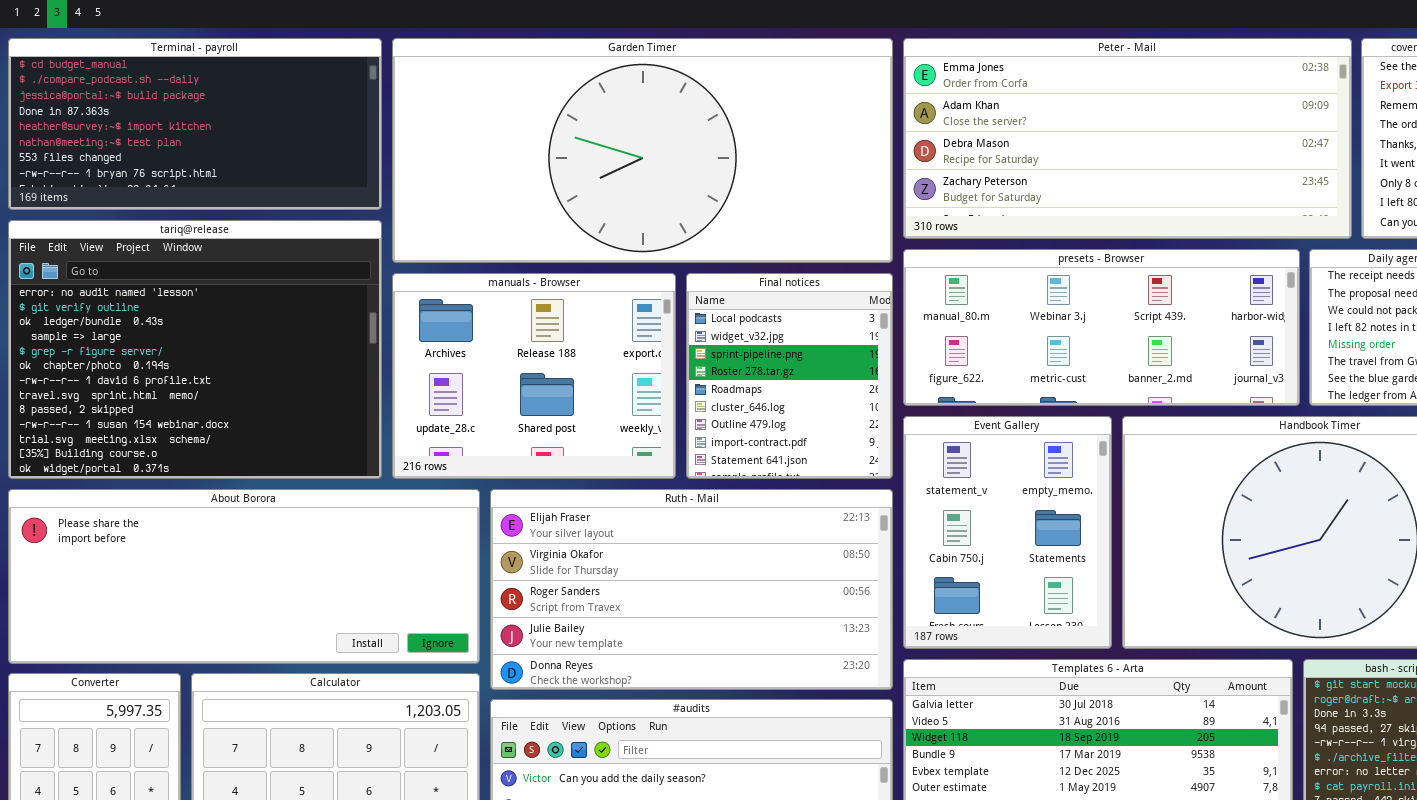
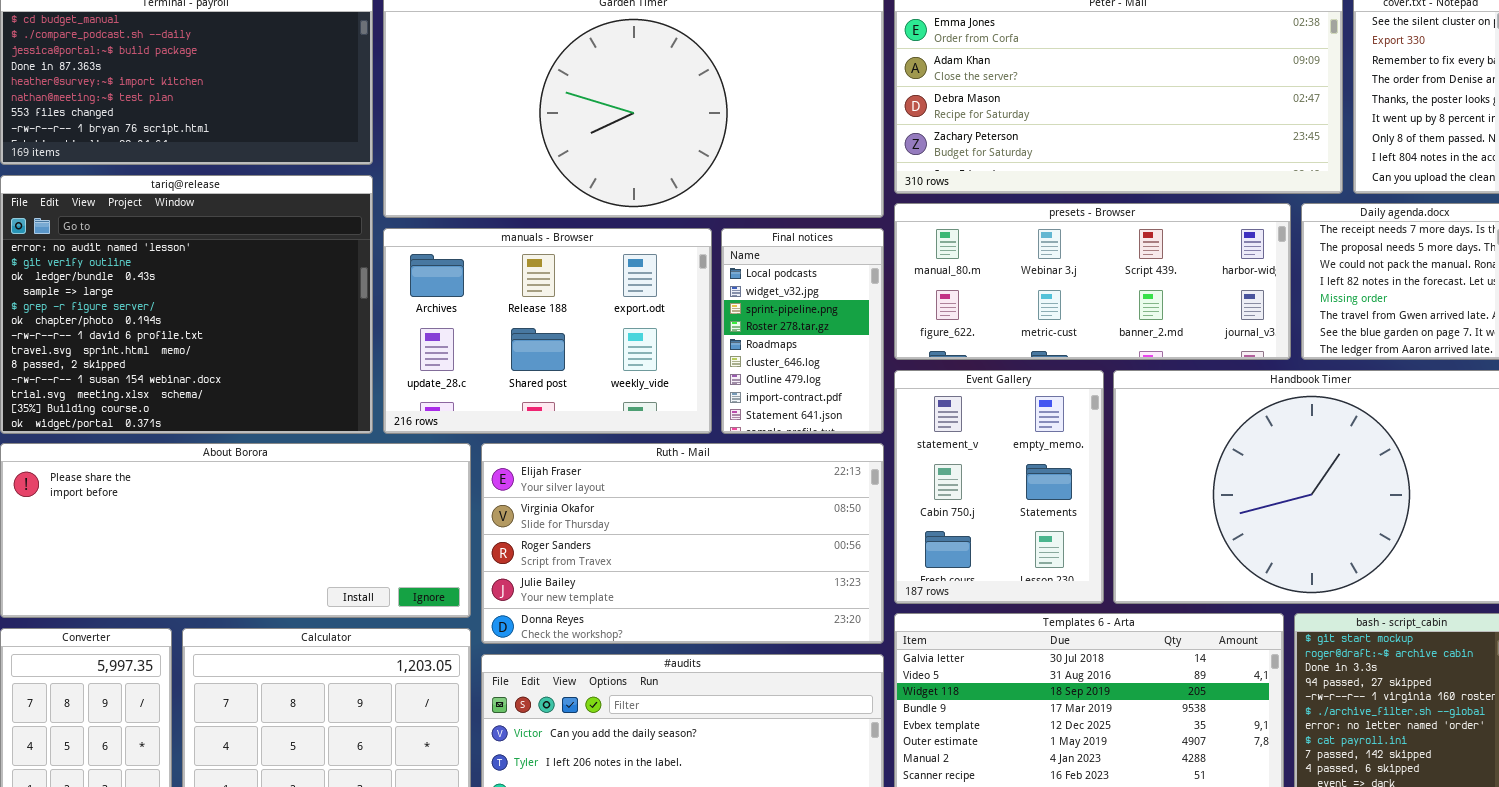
manuals - Browser: [392,273,676,479] -> [383,228,712,434], resized
Final notices: [686,273,893,479] -> [721,228,884,434], resized

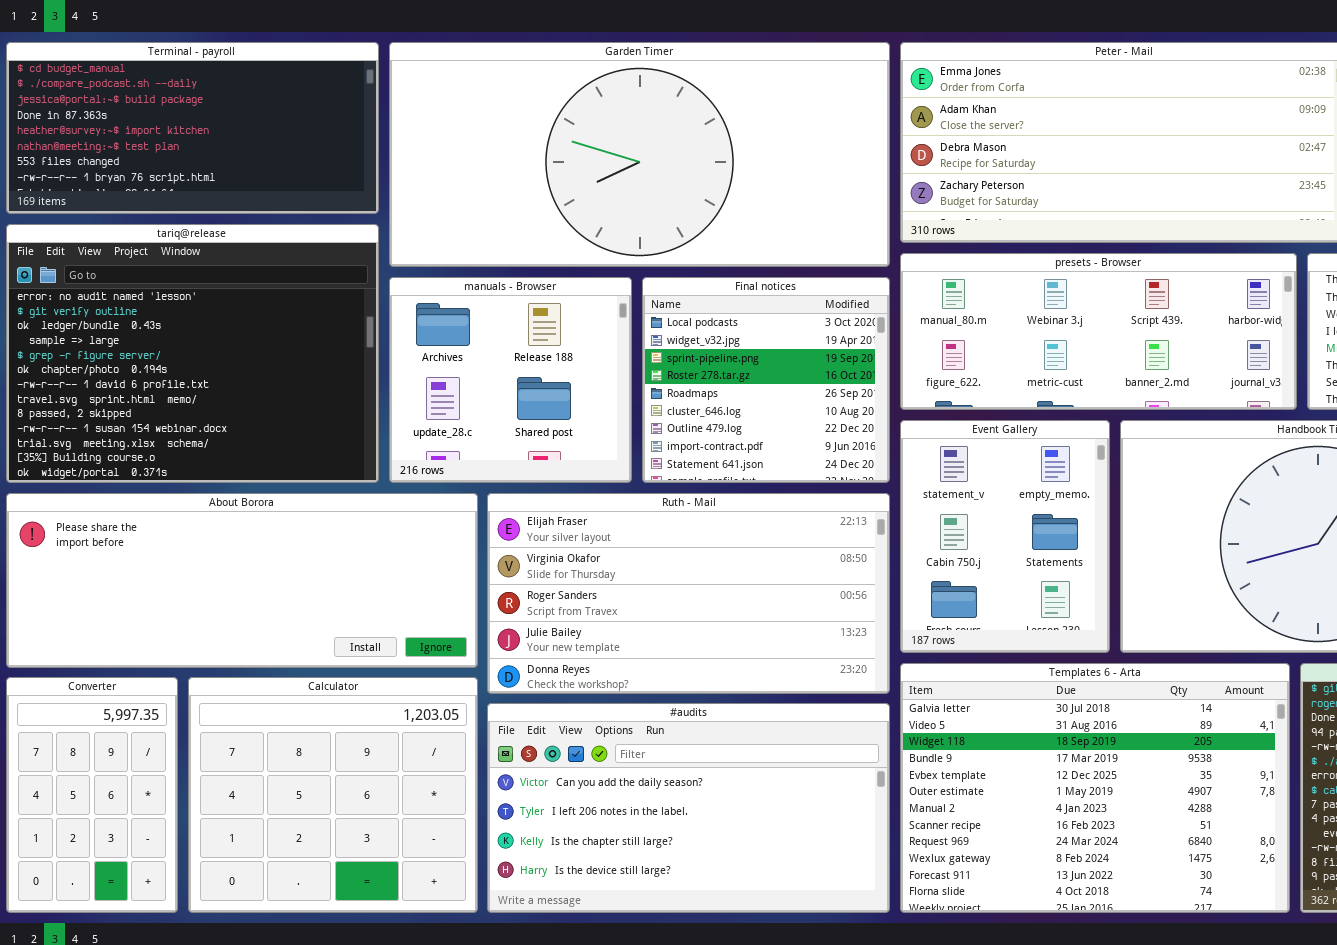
manuals - Browser: [383,228,712,434] -> [389,277,632,483], resized
Final notices: [721,228,884,434] -> [642,277,890,483], resized

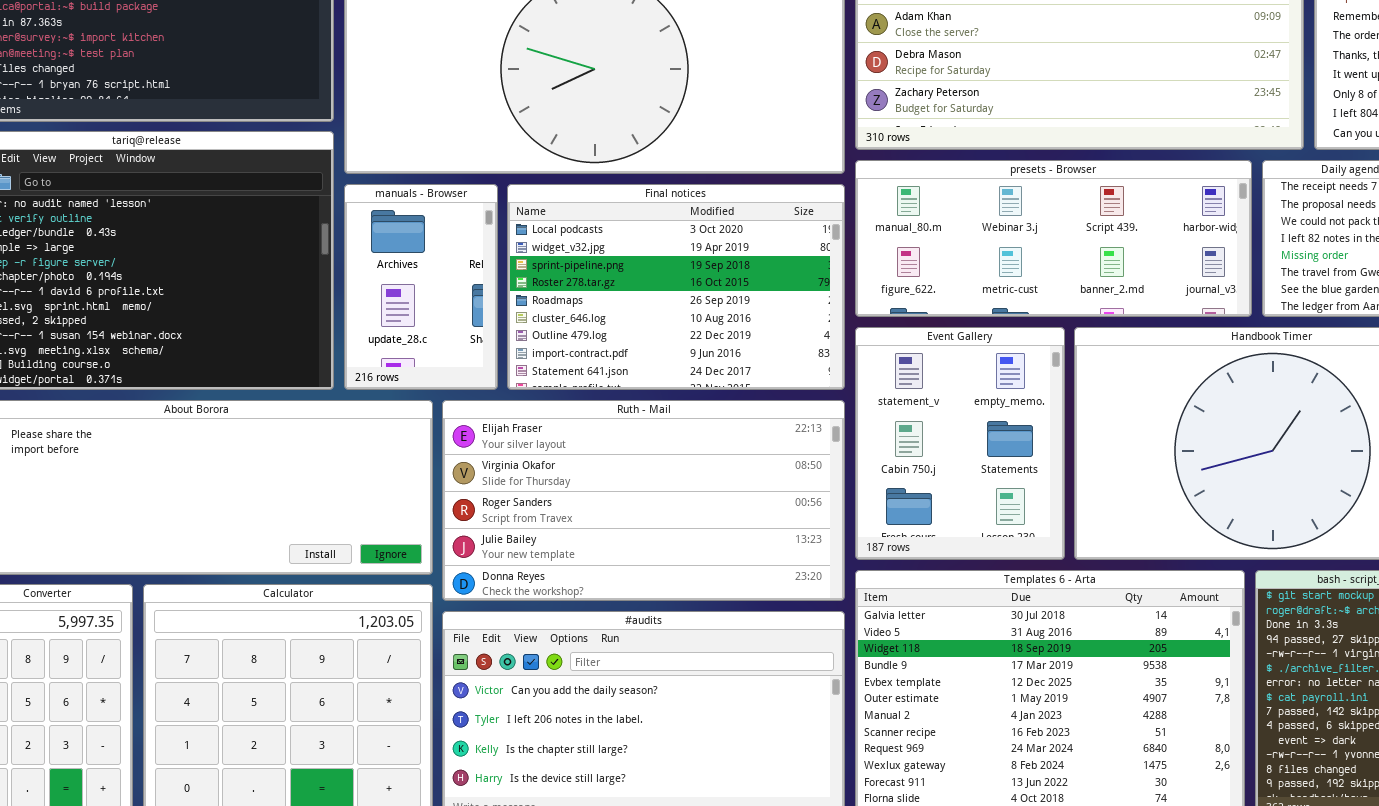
manuals - Browser: [389,277,632,483] -> [344,184,498,390], resized
Final notices: [642,277,890,483] -> [507,184,845,390], resized

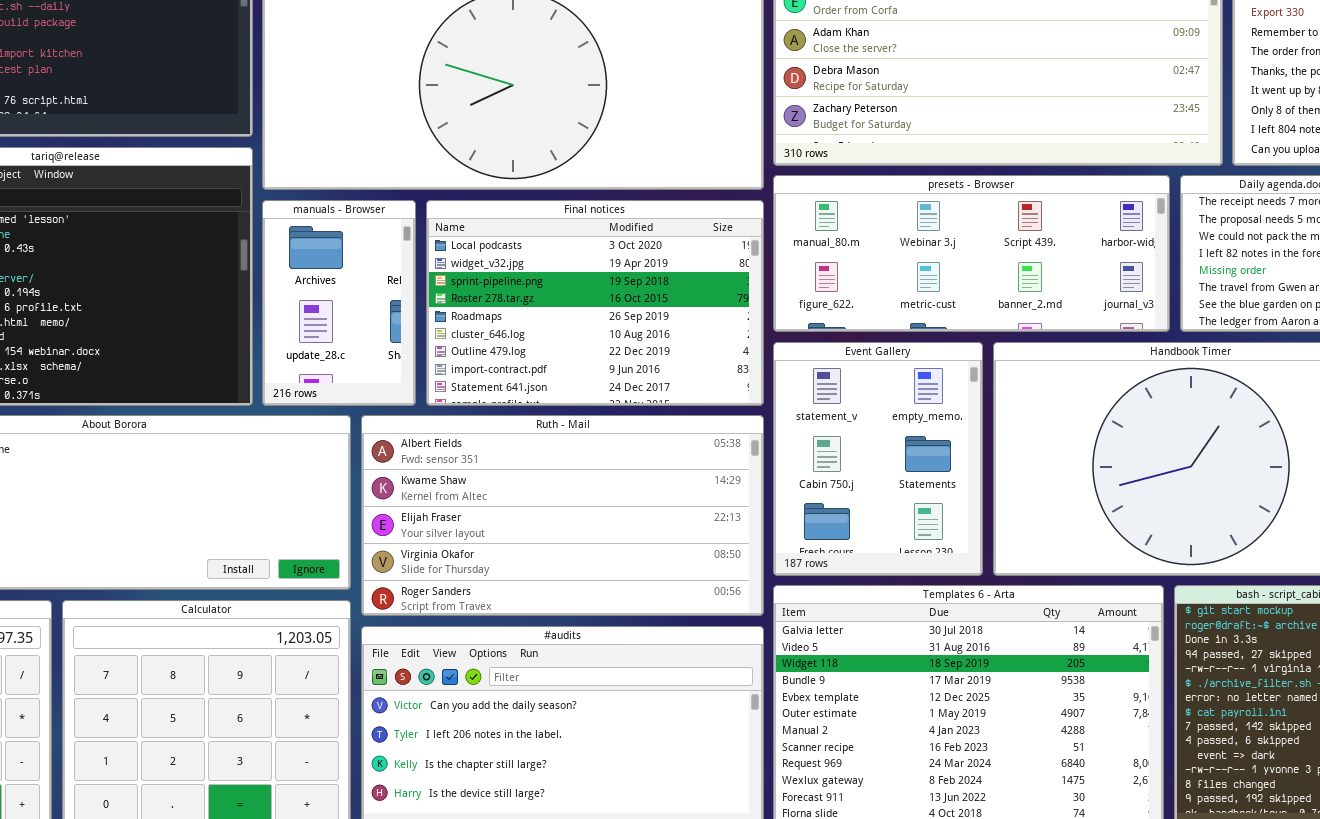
Ruth - Mail: [442,400,845,601] -> [361,415,764,616], scrolled up 2 rows

